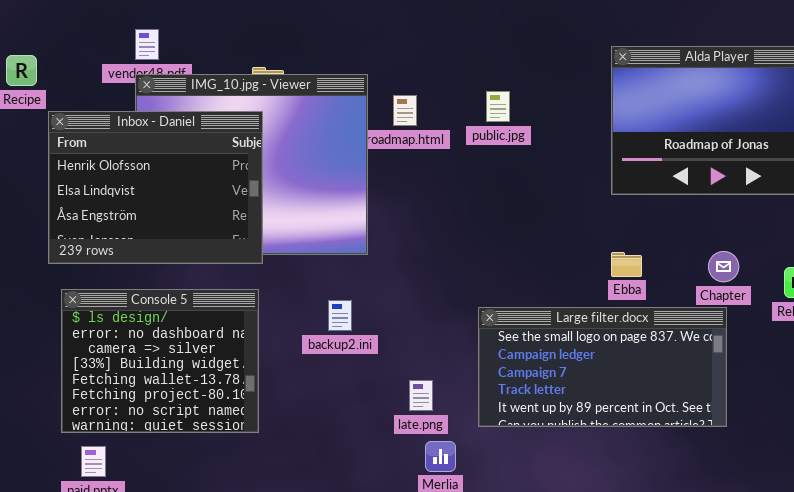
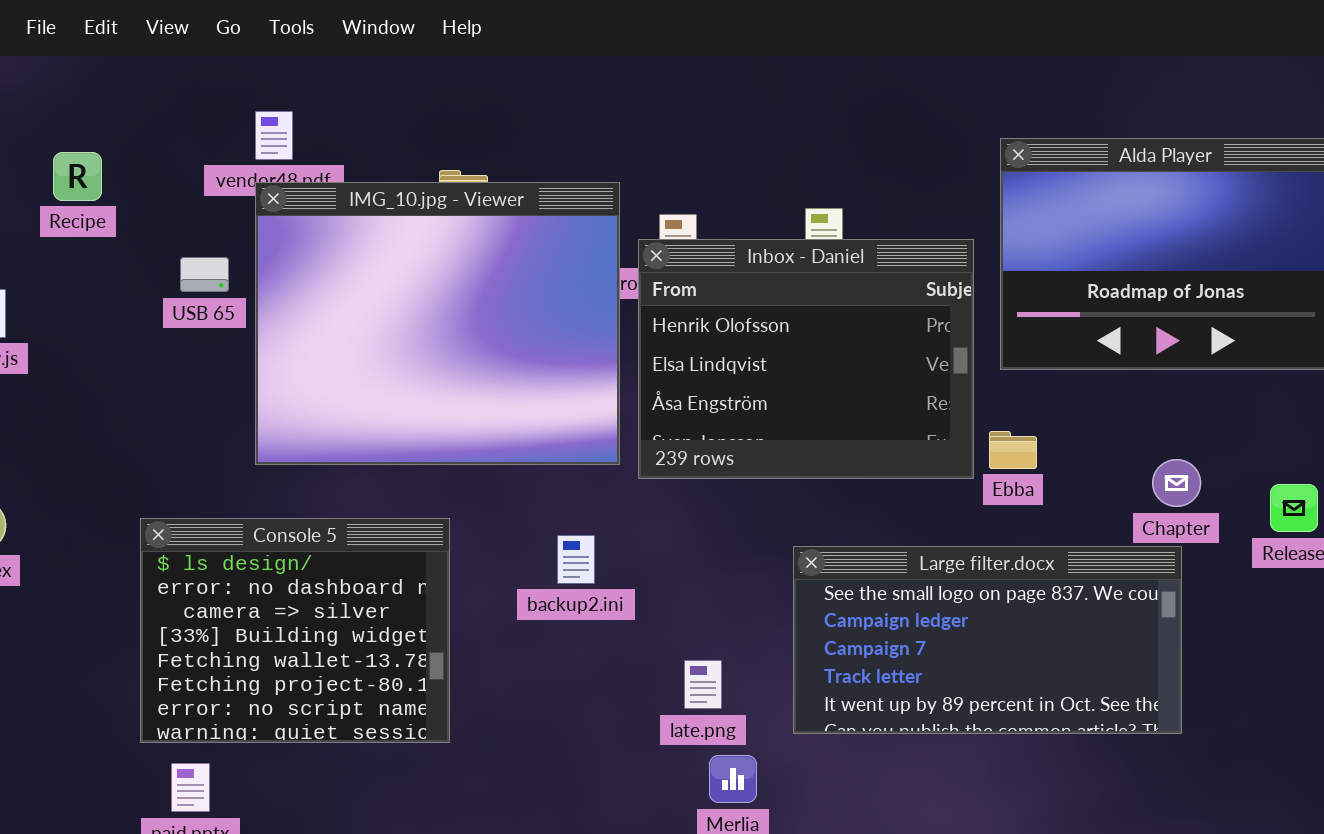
Inbox - Daniel: [48,111,263,264] -> [638,239,974,479], moved
Ebba: [611,252,642,277] -> [989,431,1037,469], moved

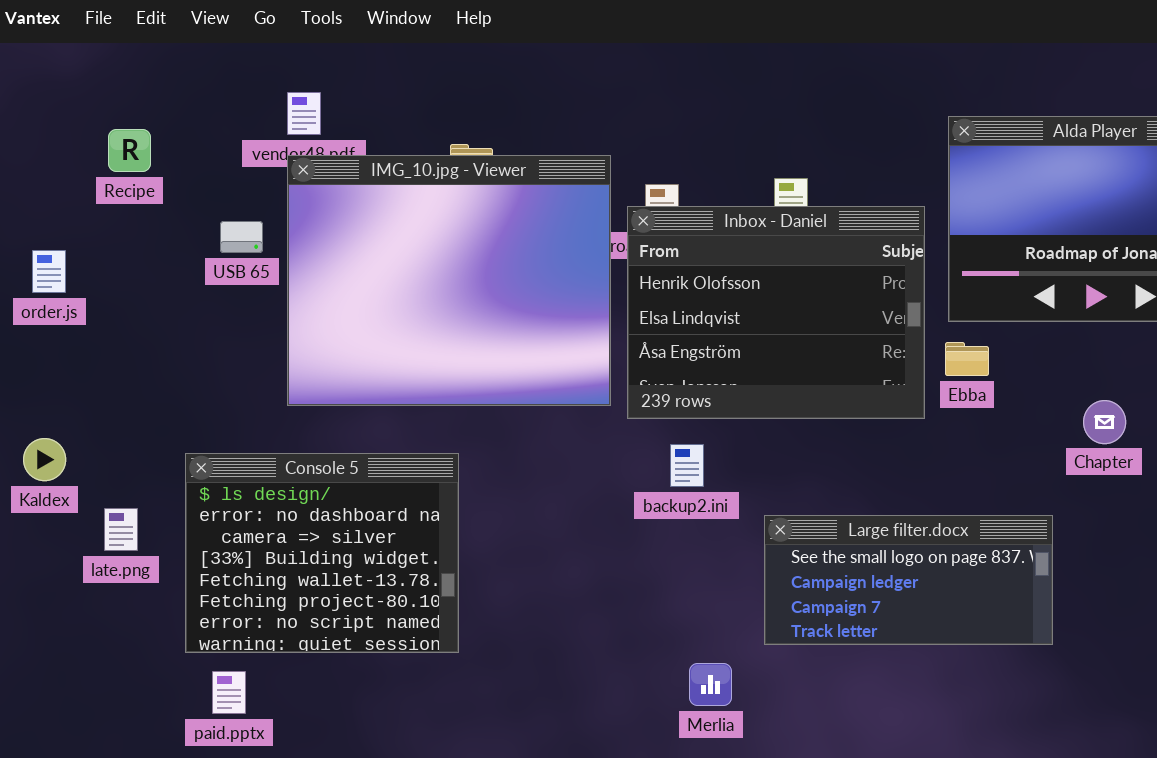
Ebba: [989,431,1037,469] -> [945,342,989,376], moved
backup2.ini: [557,535,595,584] -> [670,444,704,487], moved
Large filter.docx: [793,546,1182,734] -> [764,515,1053,645], resized
late.png: [684,660,722,709] -> [104,508,138,551], moved

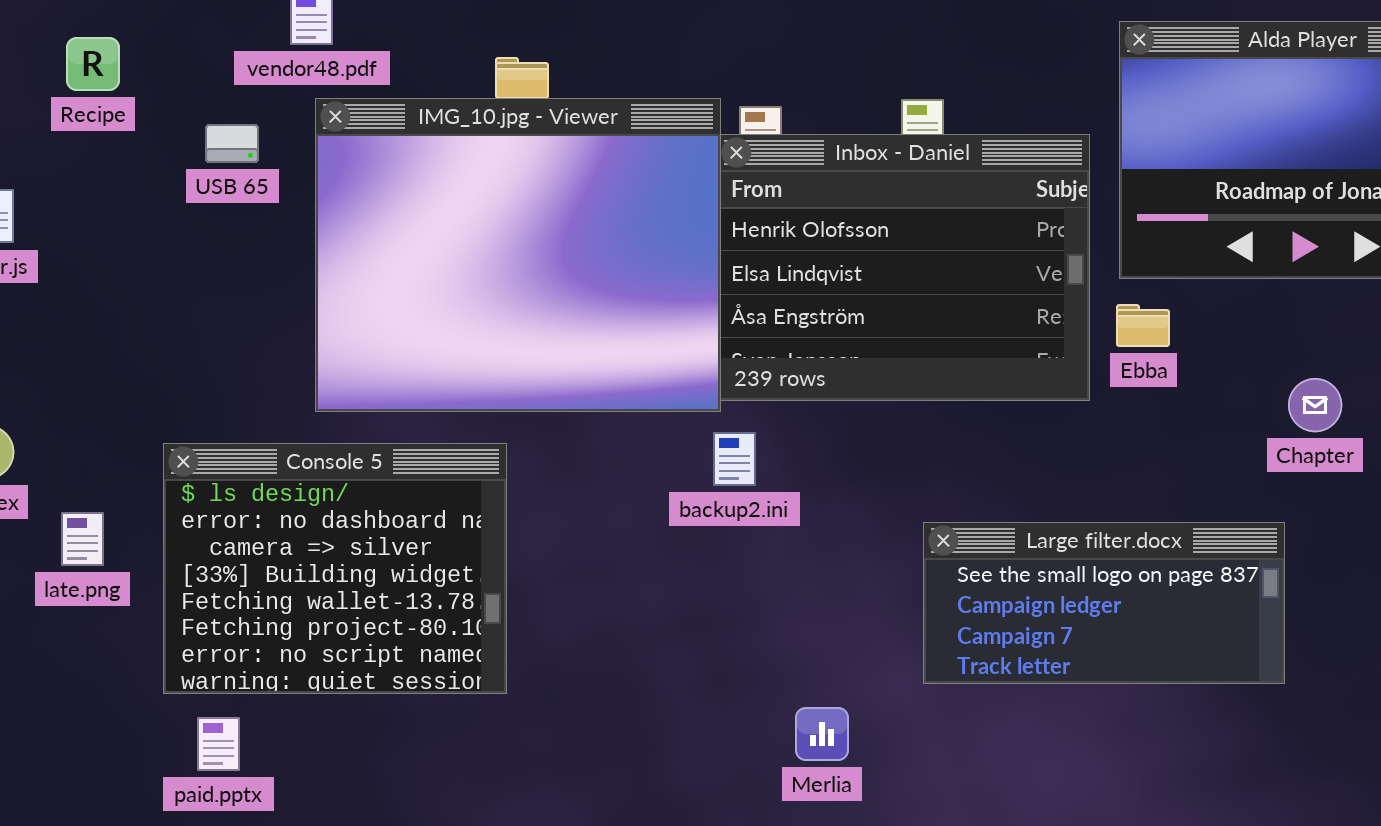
IMG_10.jpg - Viewer: [287,155,611,406] -> [315,98,721,412], moved
USB 65: [220,221,263,253] -> [205,124,259,163], moved
backup2.ini: [670,444,704,487] -> [713,432,756,486], moved
Large filter.docx: [764,515,1053,645] -> [923,522,1285,684], moved

